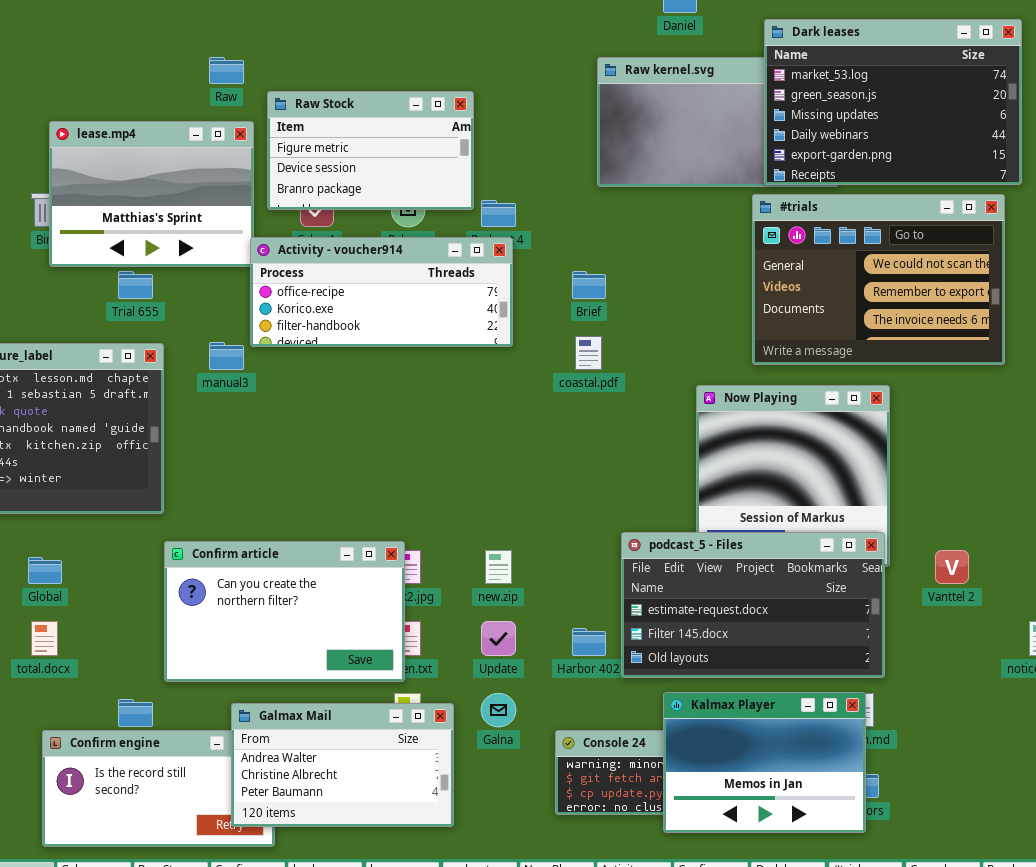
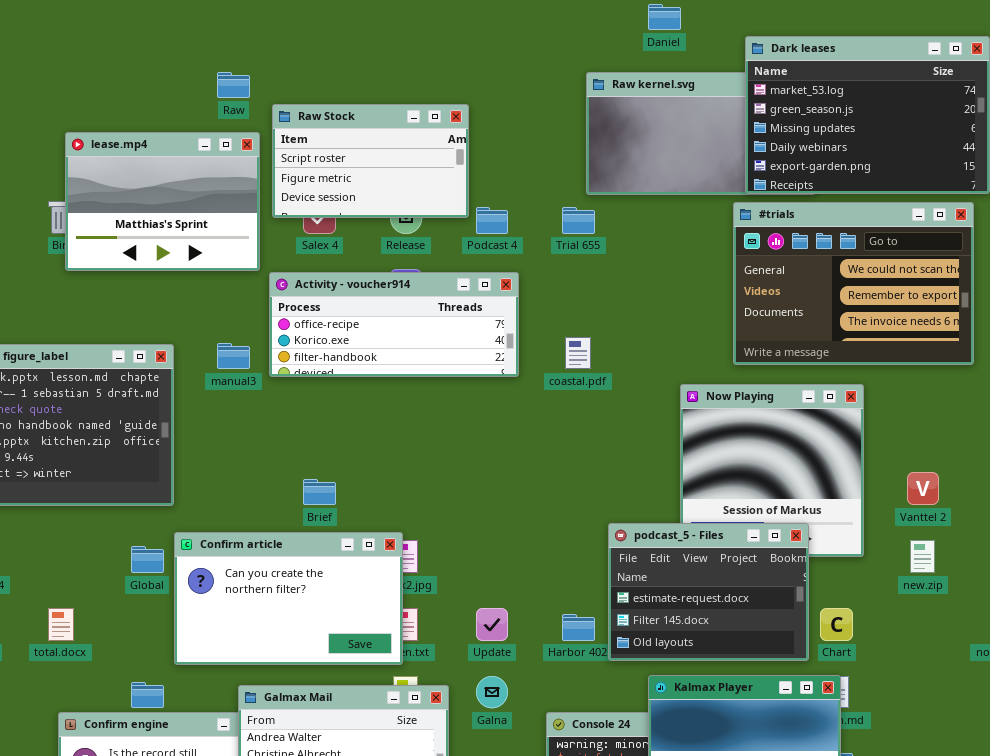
Raw Stock: [267,91,474,210] -> [272,104,469,218], scrolled up 1 row
Activity - voucher914: [250,237,513,347] -> [269,272,519,377], moved
Trial 655: [118,271,153,299] -> [562,207,595,234], moved
Brief: [572,271,606,299] -> [303,479,336,505], moved
podcast_5 - Files: [621,532,885,678] -> [608,523,809,661], resized
new.zip: [485,550,512,584] -> [910,540,935,573], moved
Vanttel 2: [935,550,969,584] -> [907,472,939,505], moved
Global: [28,557,62,584] -> [131,546,164,573], moved

